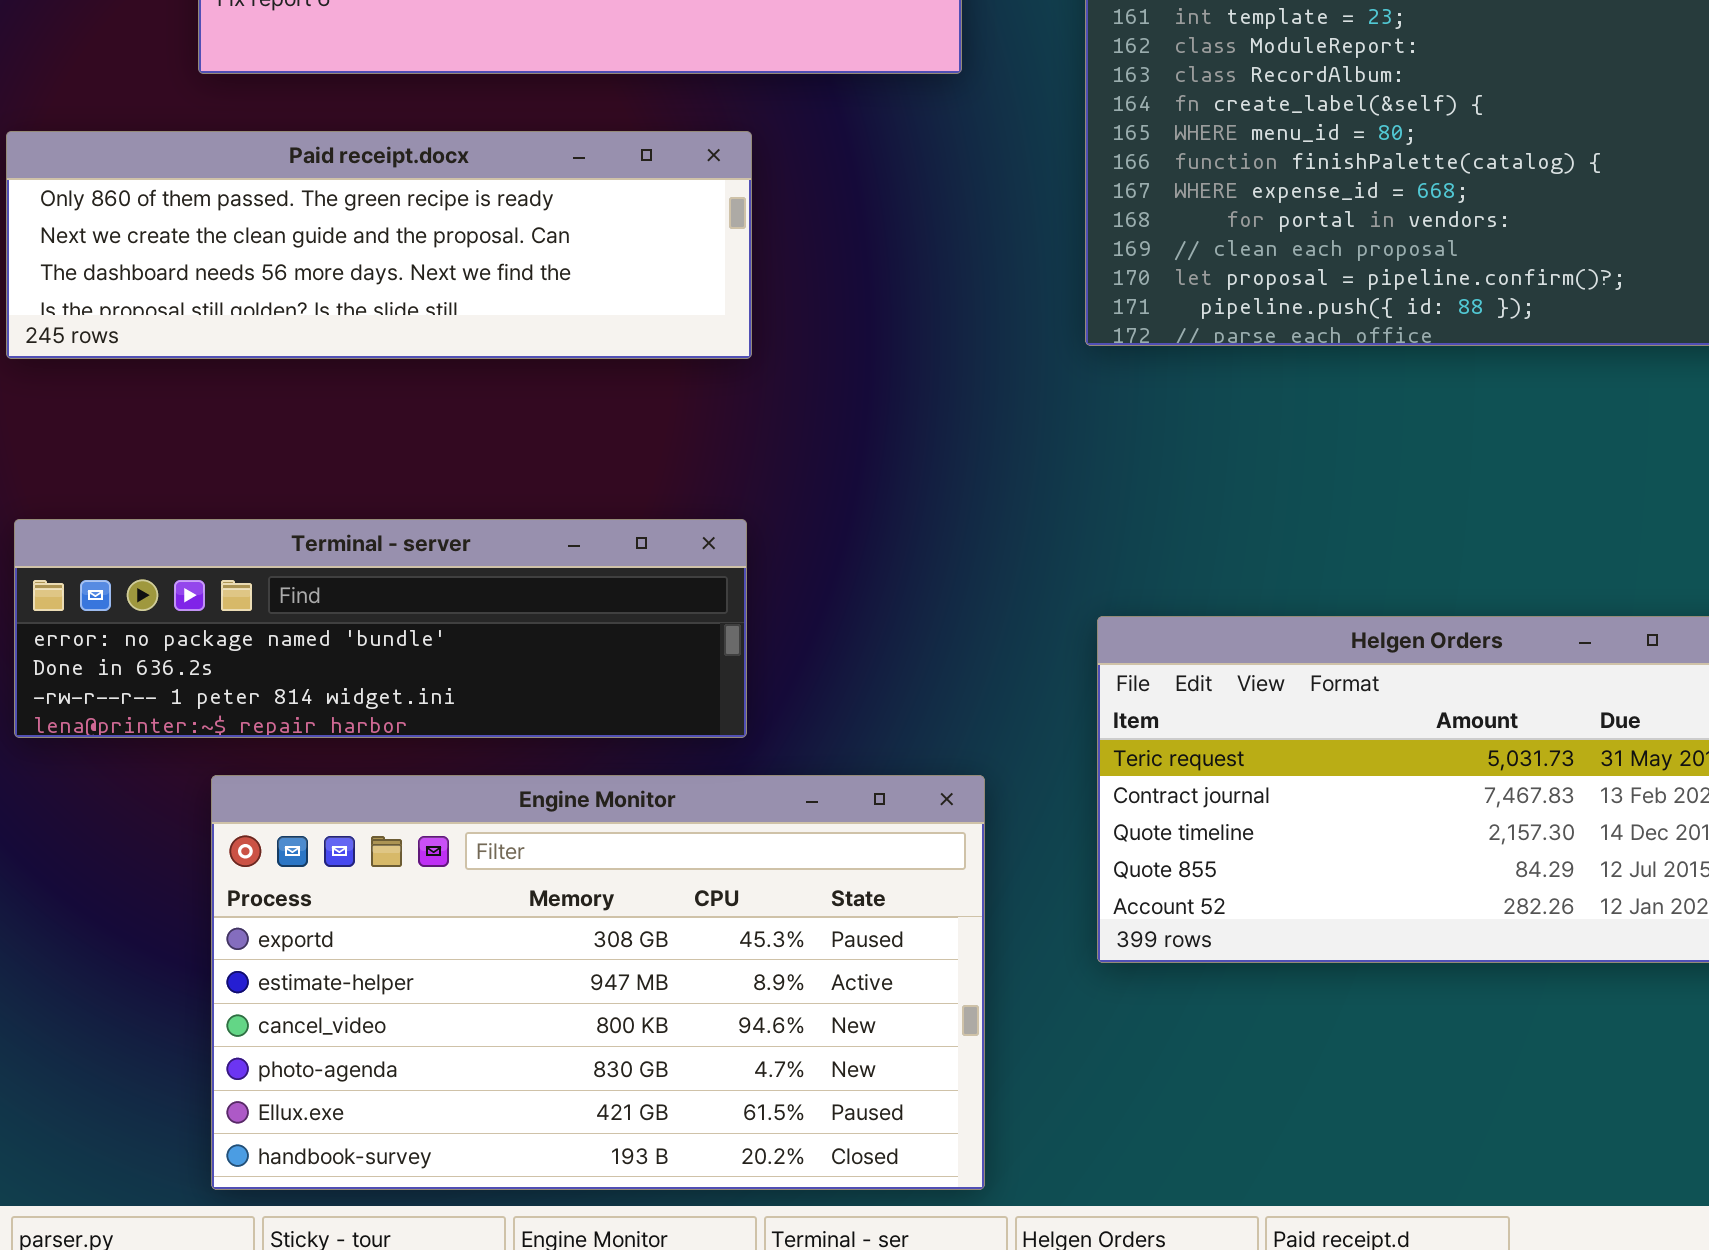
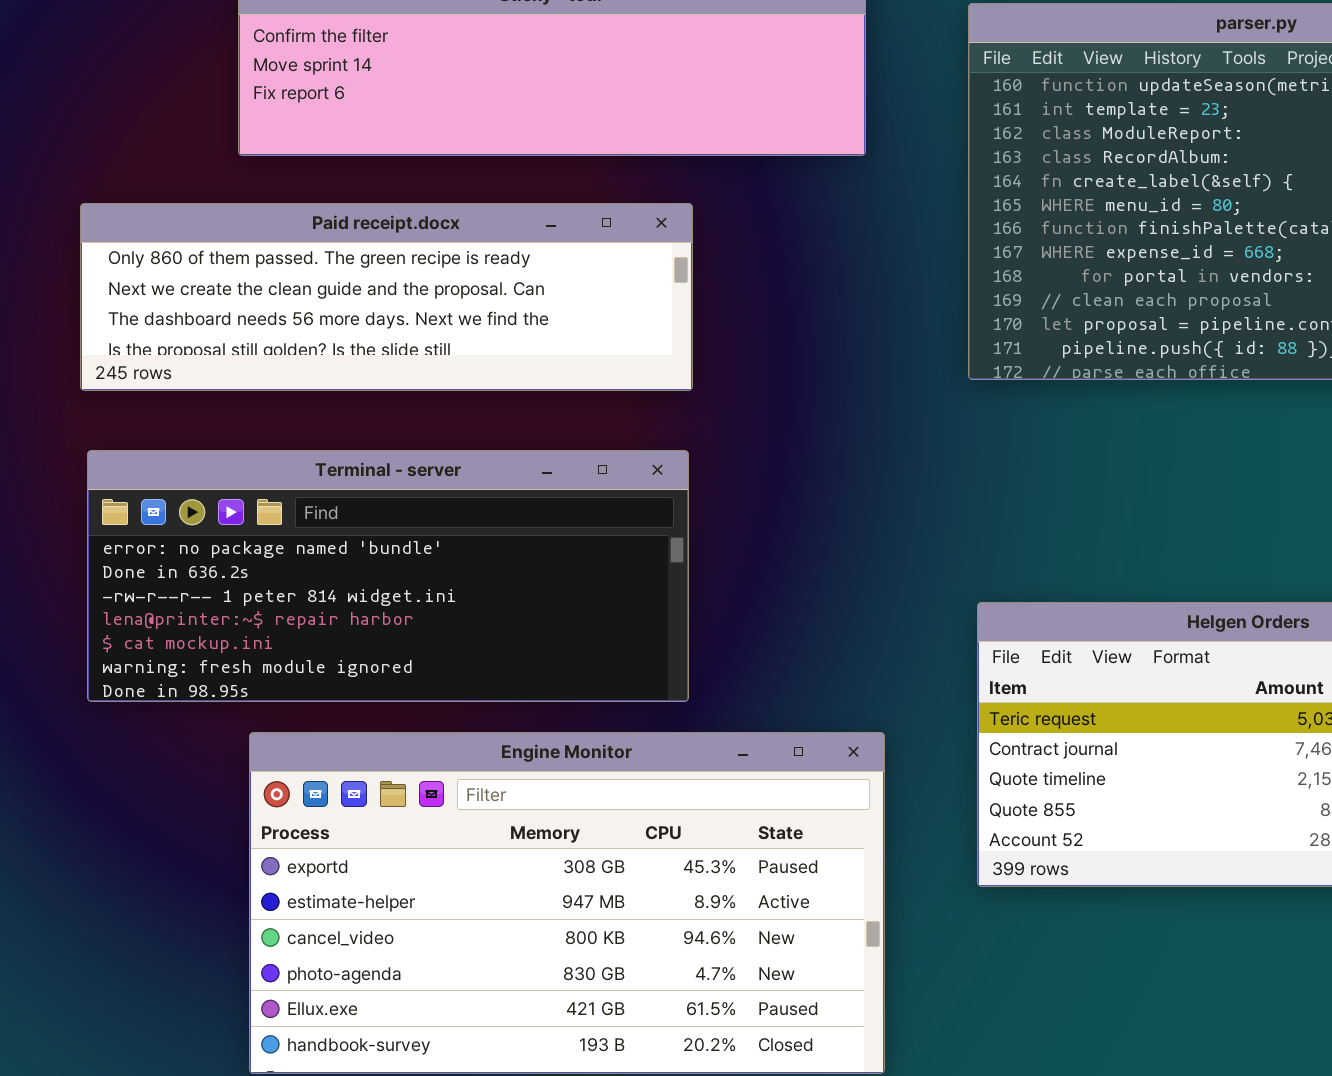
Terminal - server: [14,519,747,738] -> [87,450,689,702], resized

